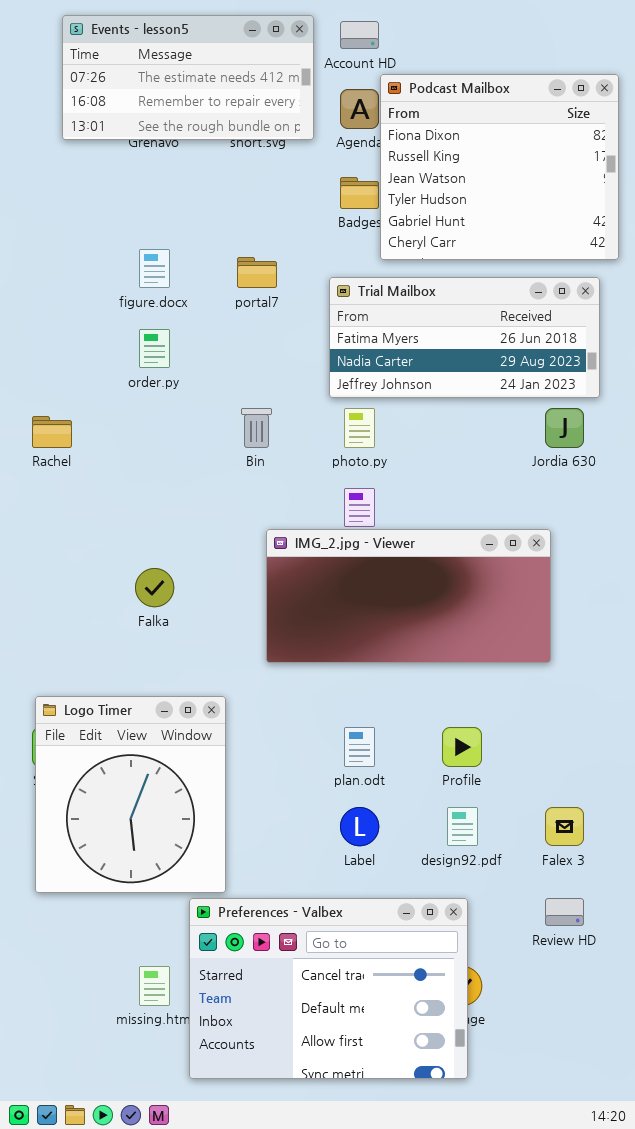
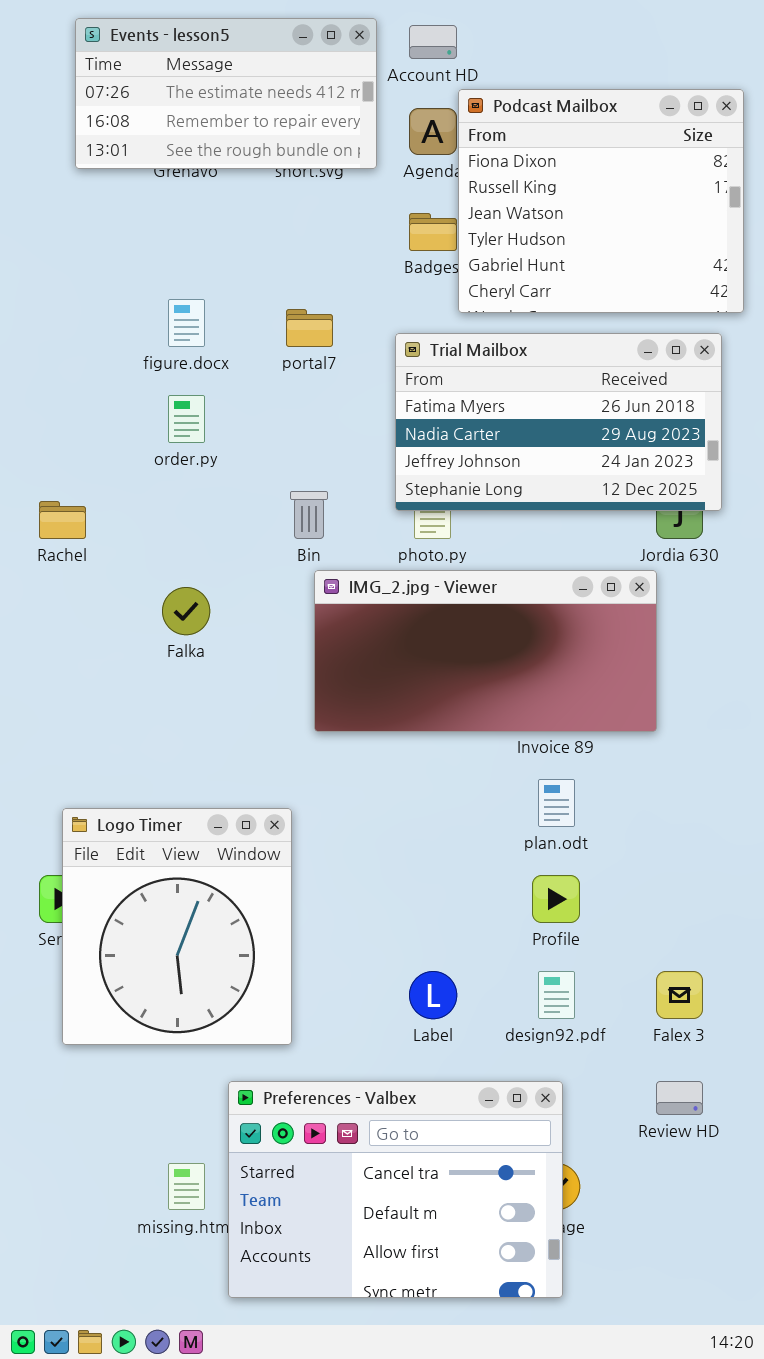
Trial Mailbox: [329,277,600,398] -> [395,333,722,511], resized
IMG_2.jpg - Viewer: [266,529,551,663] -> [314,570,657,732], moved
Falka: [135,568,174,607] -> [162,587,210,635], moved
Logo Timer: [35,696,226,893] -> [62,808,292,1045], moved
plan.odt: [344,727,375,767] -> [538,779,575,827], moved

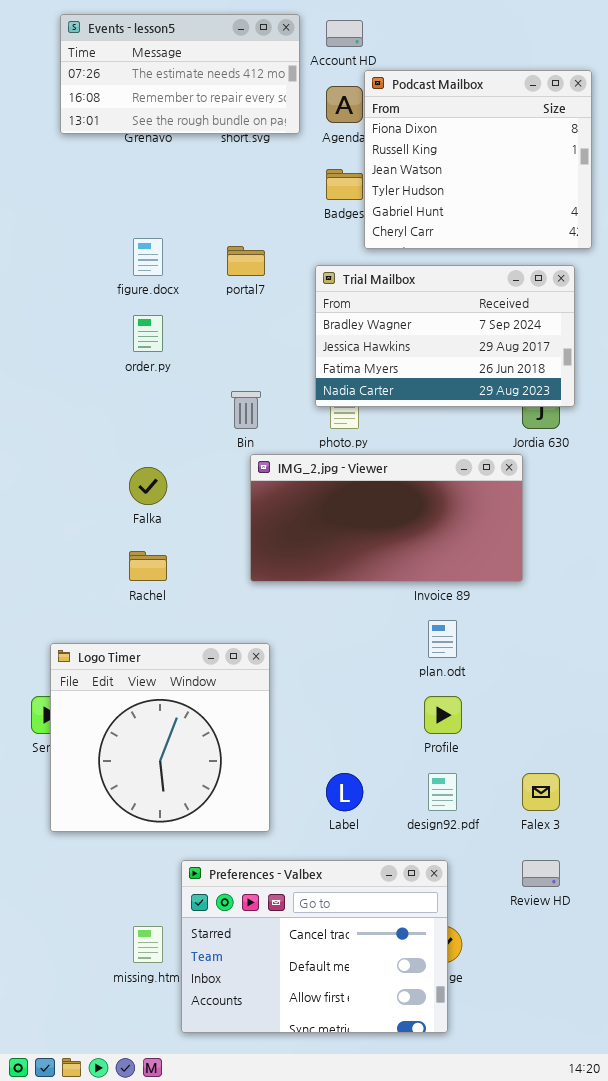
Trial Mailbox: [395,333,722,511] -> [315,265,575,407], scrolled up 2 rows
Rachel: [39,501,86,539] -> [129,551,167,581], moved
Logo Timer: [62,808,292,1045] -> [50,643,270,832], resized

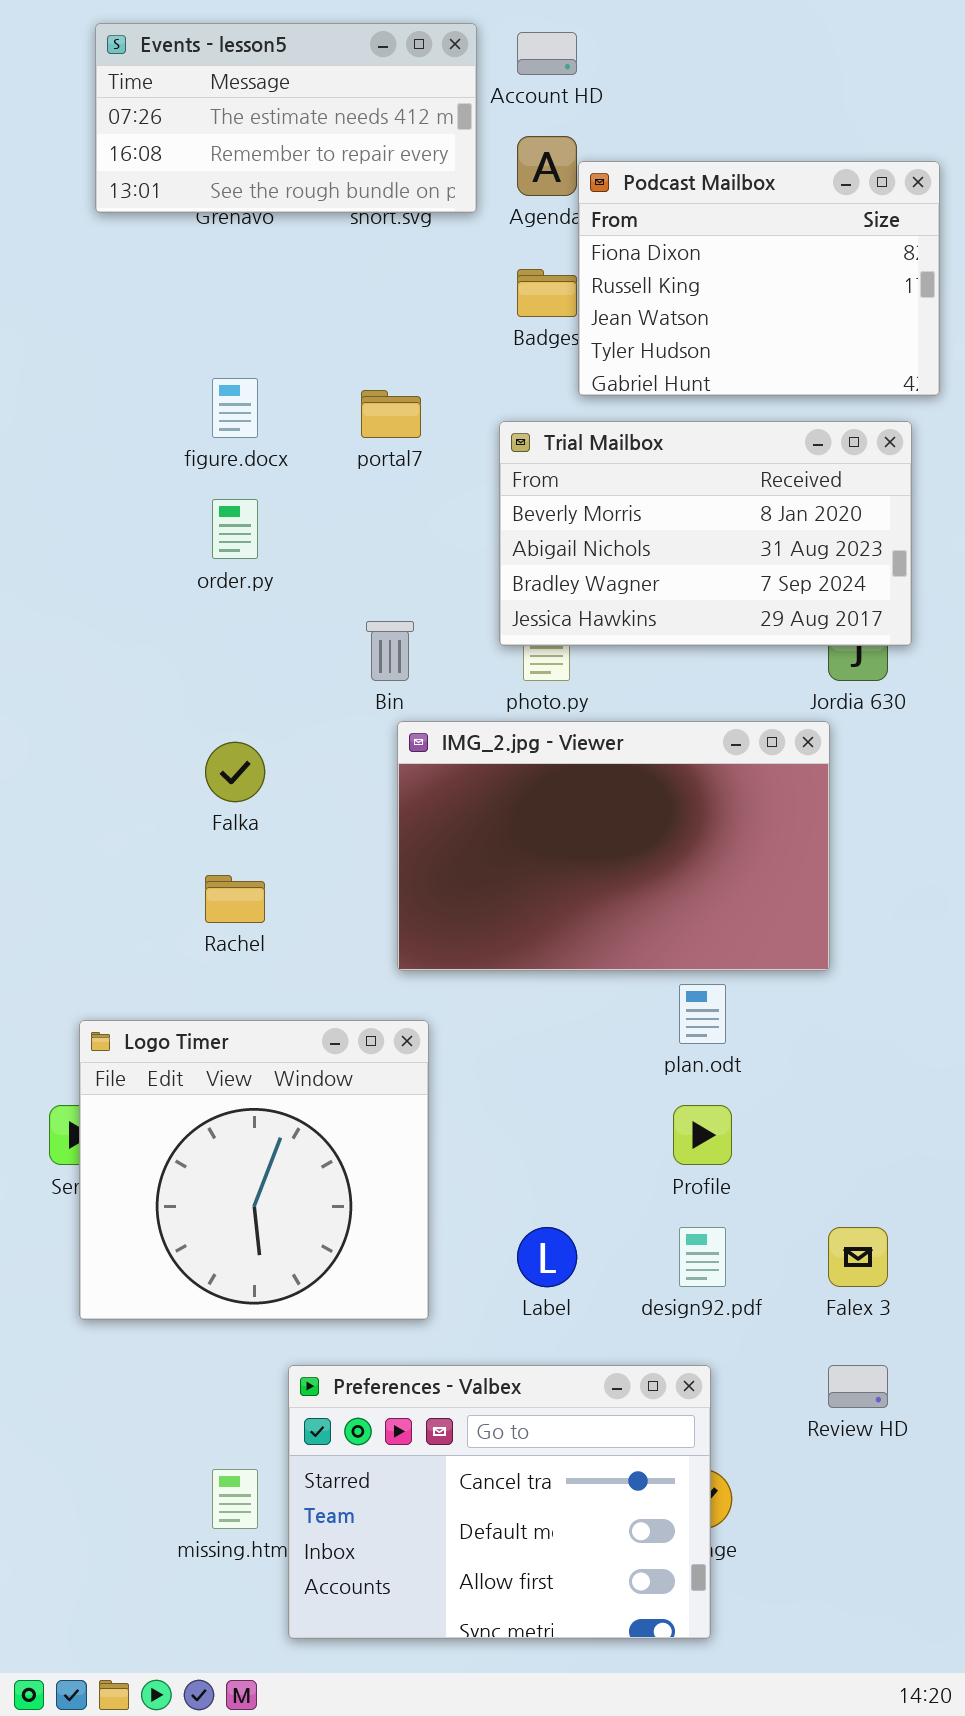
Podcast Mailbox: [364,70,592,249] -> [578,161,940,396], resized
Trial Mailbox: [315,265,575,407] -> [499,421,912,646], scrolled up 2 rows
IMG_2.jpg - Viewer: [250,454,523,582] -> [397,721,830,971], resized

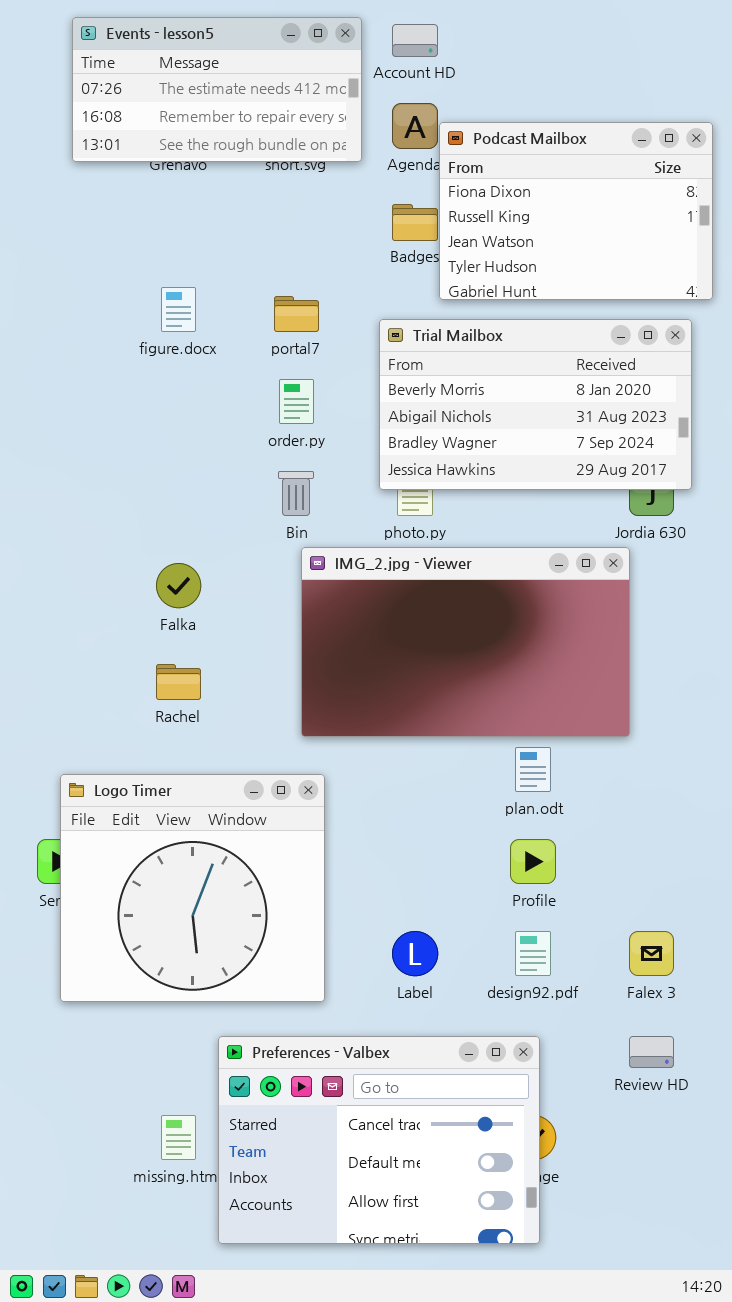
order.py: [212,499,258,559] -> [279,379,314,424], moved

